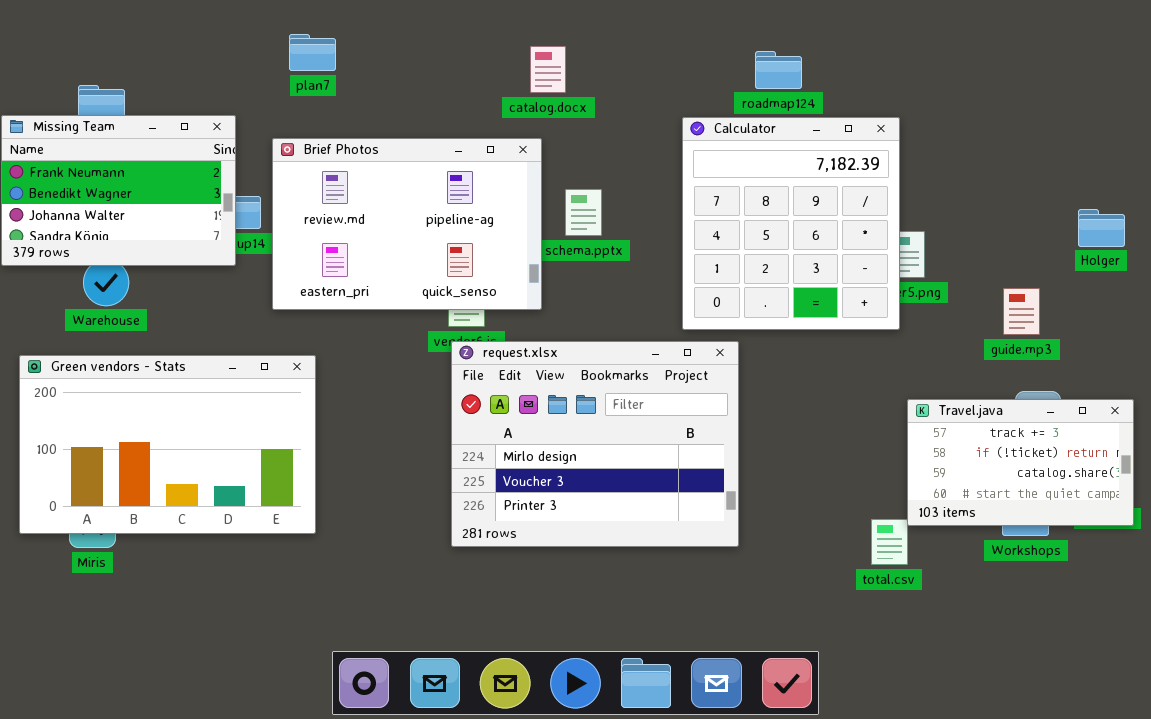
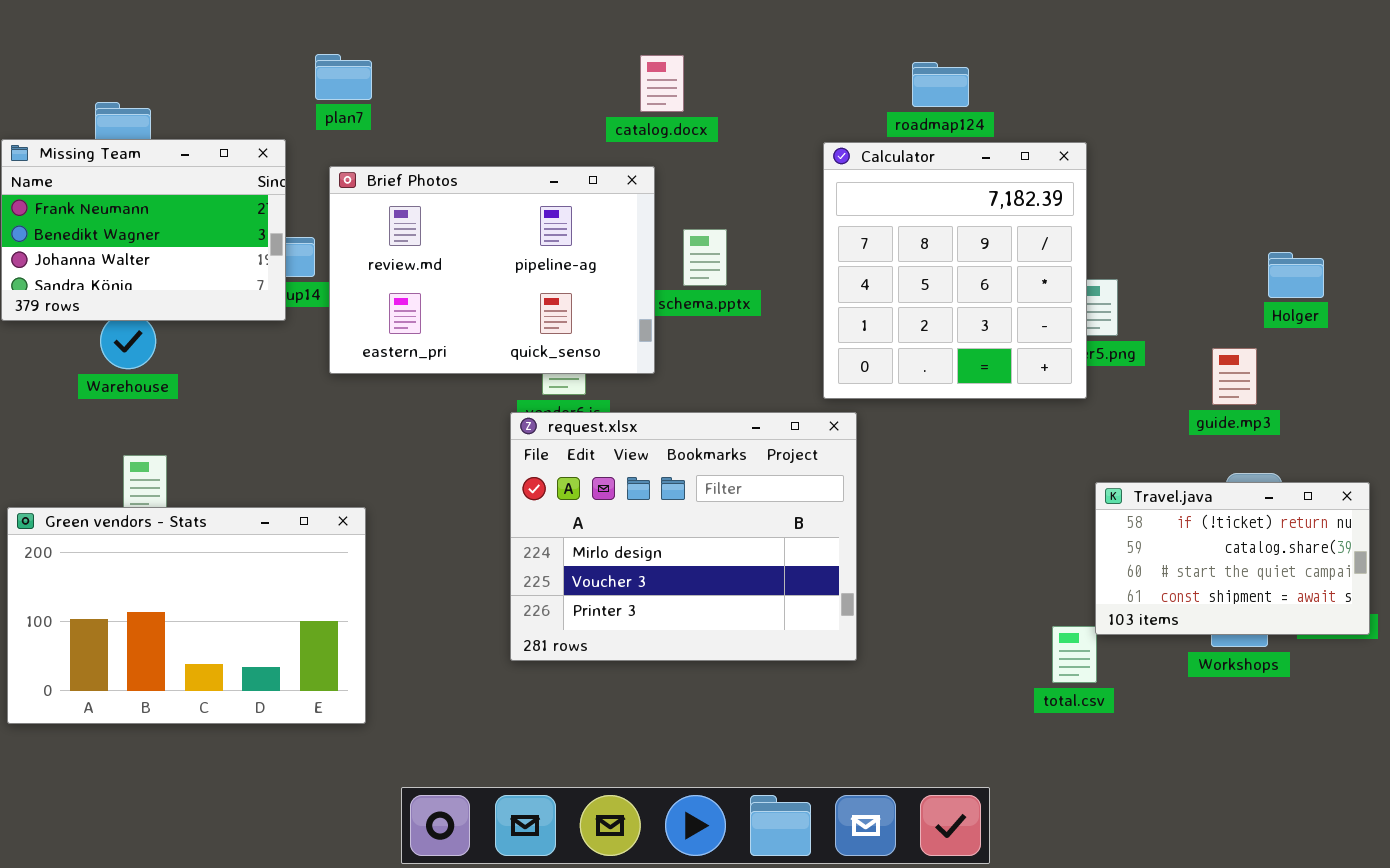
plan7: [289,34,336,71] -> [315,54,372,100], moved
Holger: [1078,209,1125,247] -> [1268,252,1324,298], moved
request.xlsx: [451,341,739,547] -> [510,412,857,661], moved
Green vendors - Stats: [19,355,316,534] -> [7,507,366,724], moved
Travel.java: [907,399,1134,526] -> [1095,482,1370,635], scrolled down 1 row

